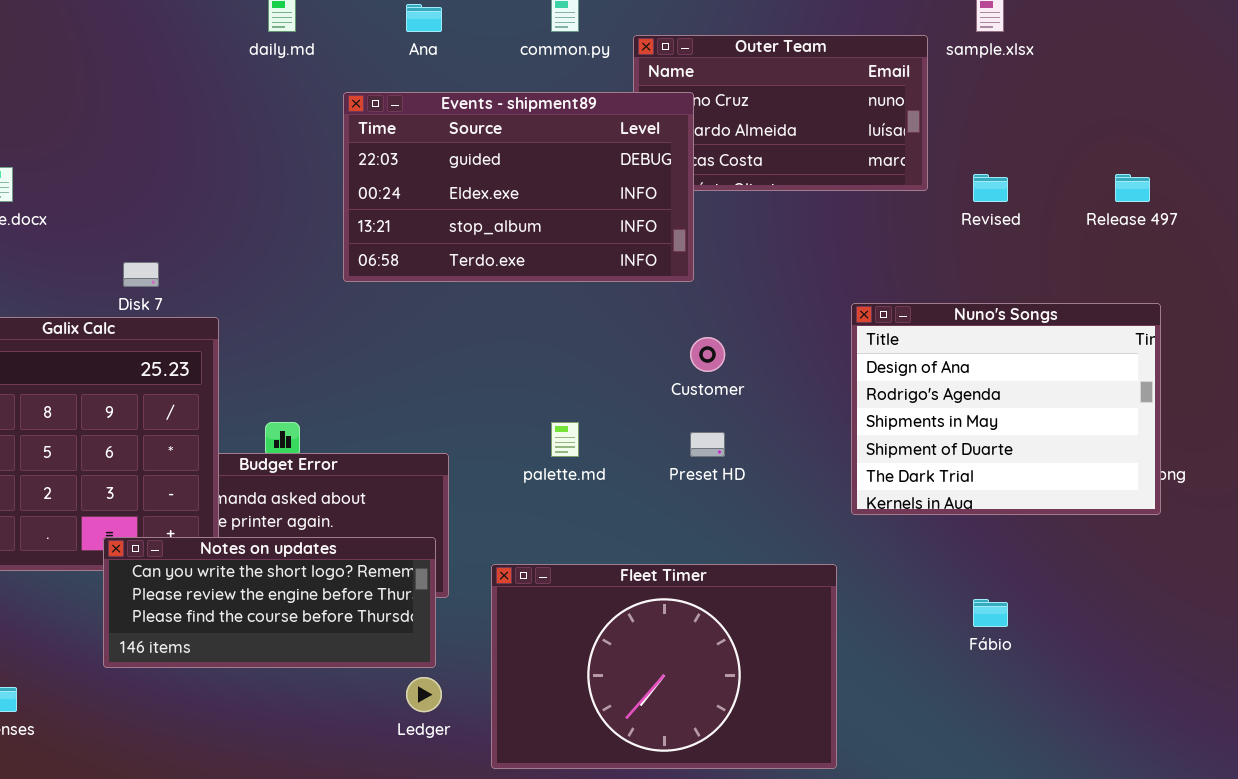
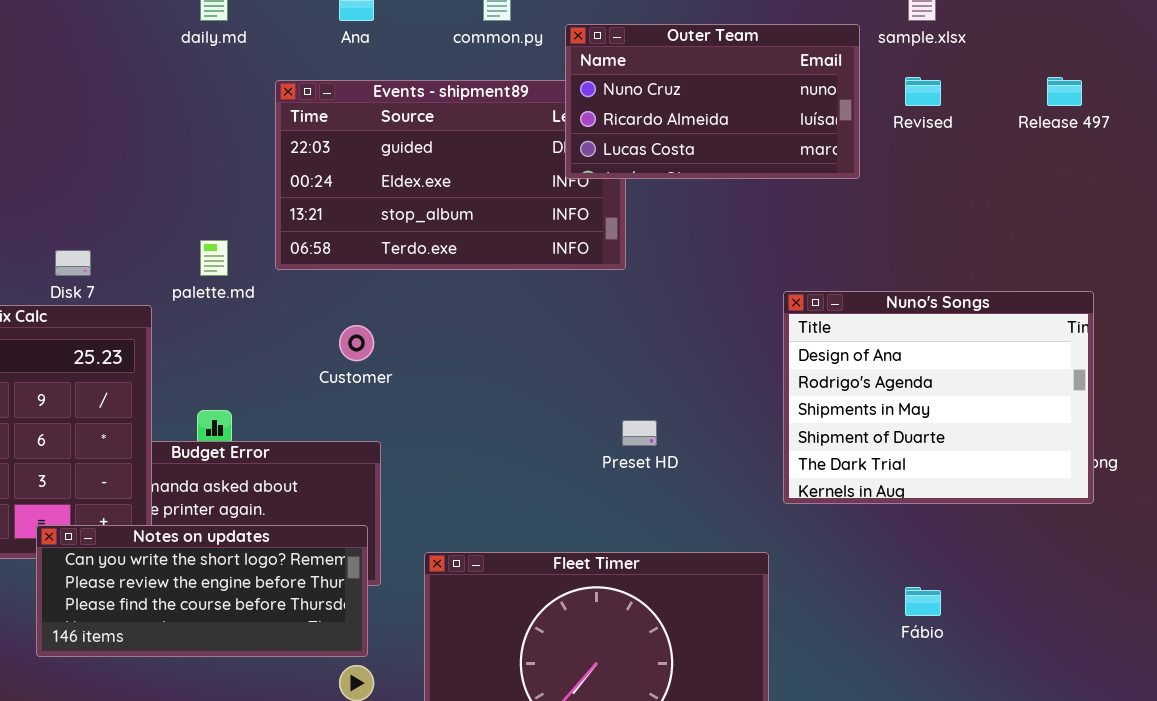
Outer Team: [633,35,928,191] -> [565,24,860,179], raised
Revised: [973,174,1008,202] -> [905,77,941,106], moved
Release 497: [1115,174,1150,202] -> [1047,77,1082,106], moved
Customer: [690,337,725,372] -> [339,325,374,361], moved
palette.md: [551,422,579,457] -> [200,240,228,276], moved

